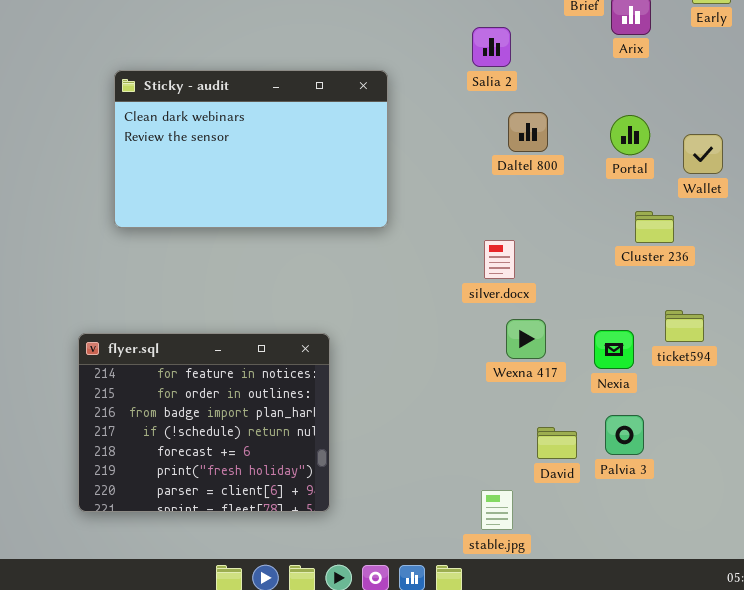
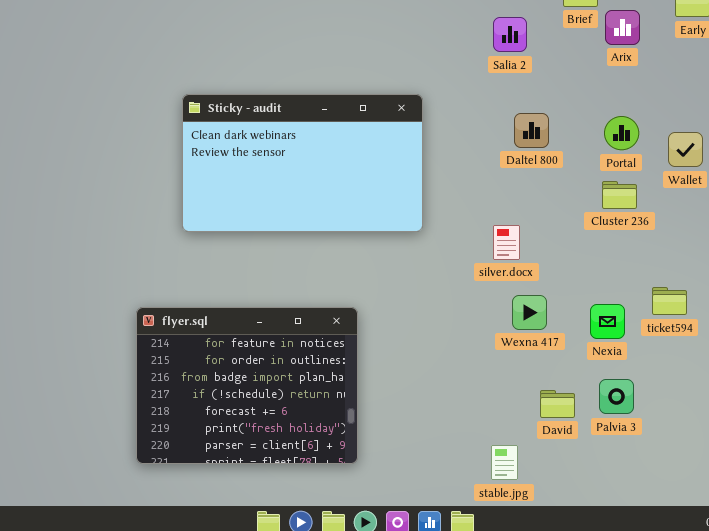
Salia 2: [472,27,511,67] -> [493,17,527,52], moved
Sticky - audit: [114,70,388,228] -> [182,94,423,232], moved
Cluster 236: [635,211,674,243] -> [602,181,637,209], moved

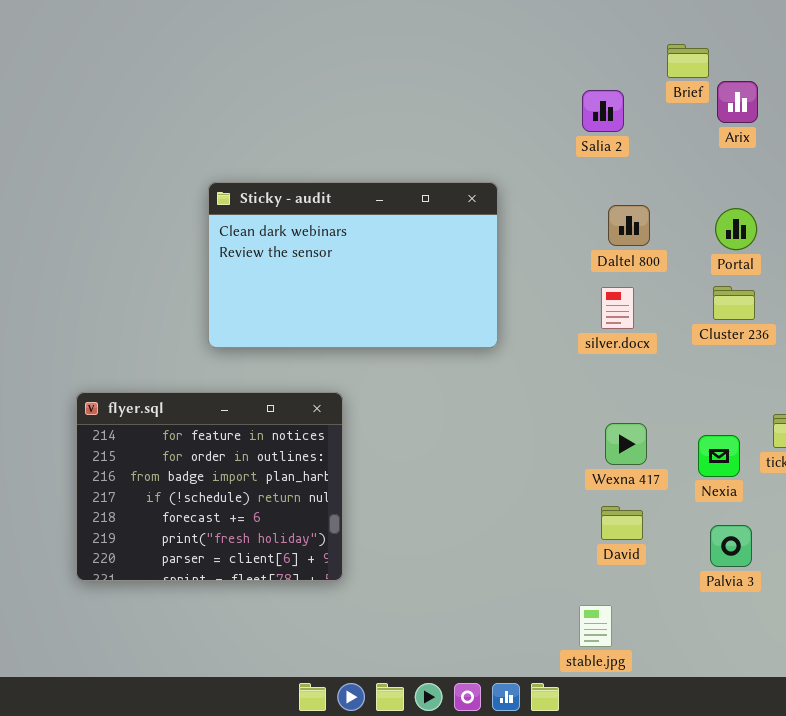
silver.docx: [493,225,520,260] -> [601,287,634,329], moved
flyer.sql: [136,307,358,464] -> [76,392,343,581], moved
David: [540,390,575,418] -> [601,506,643,540], moved

